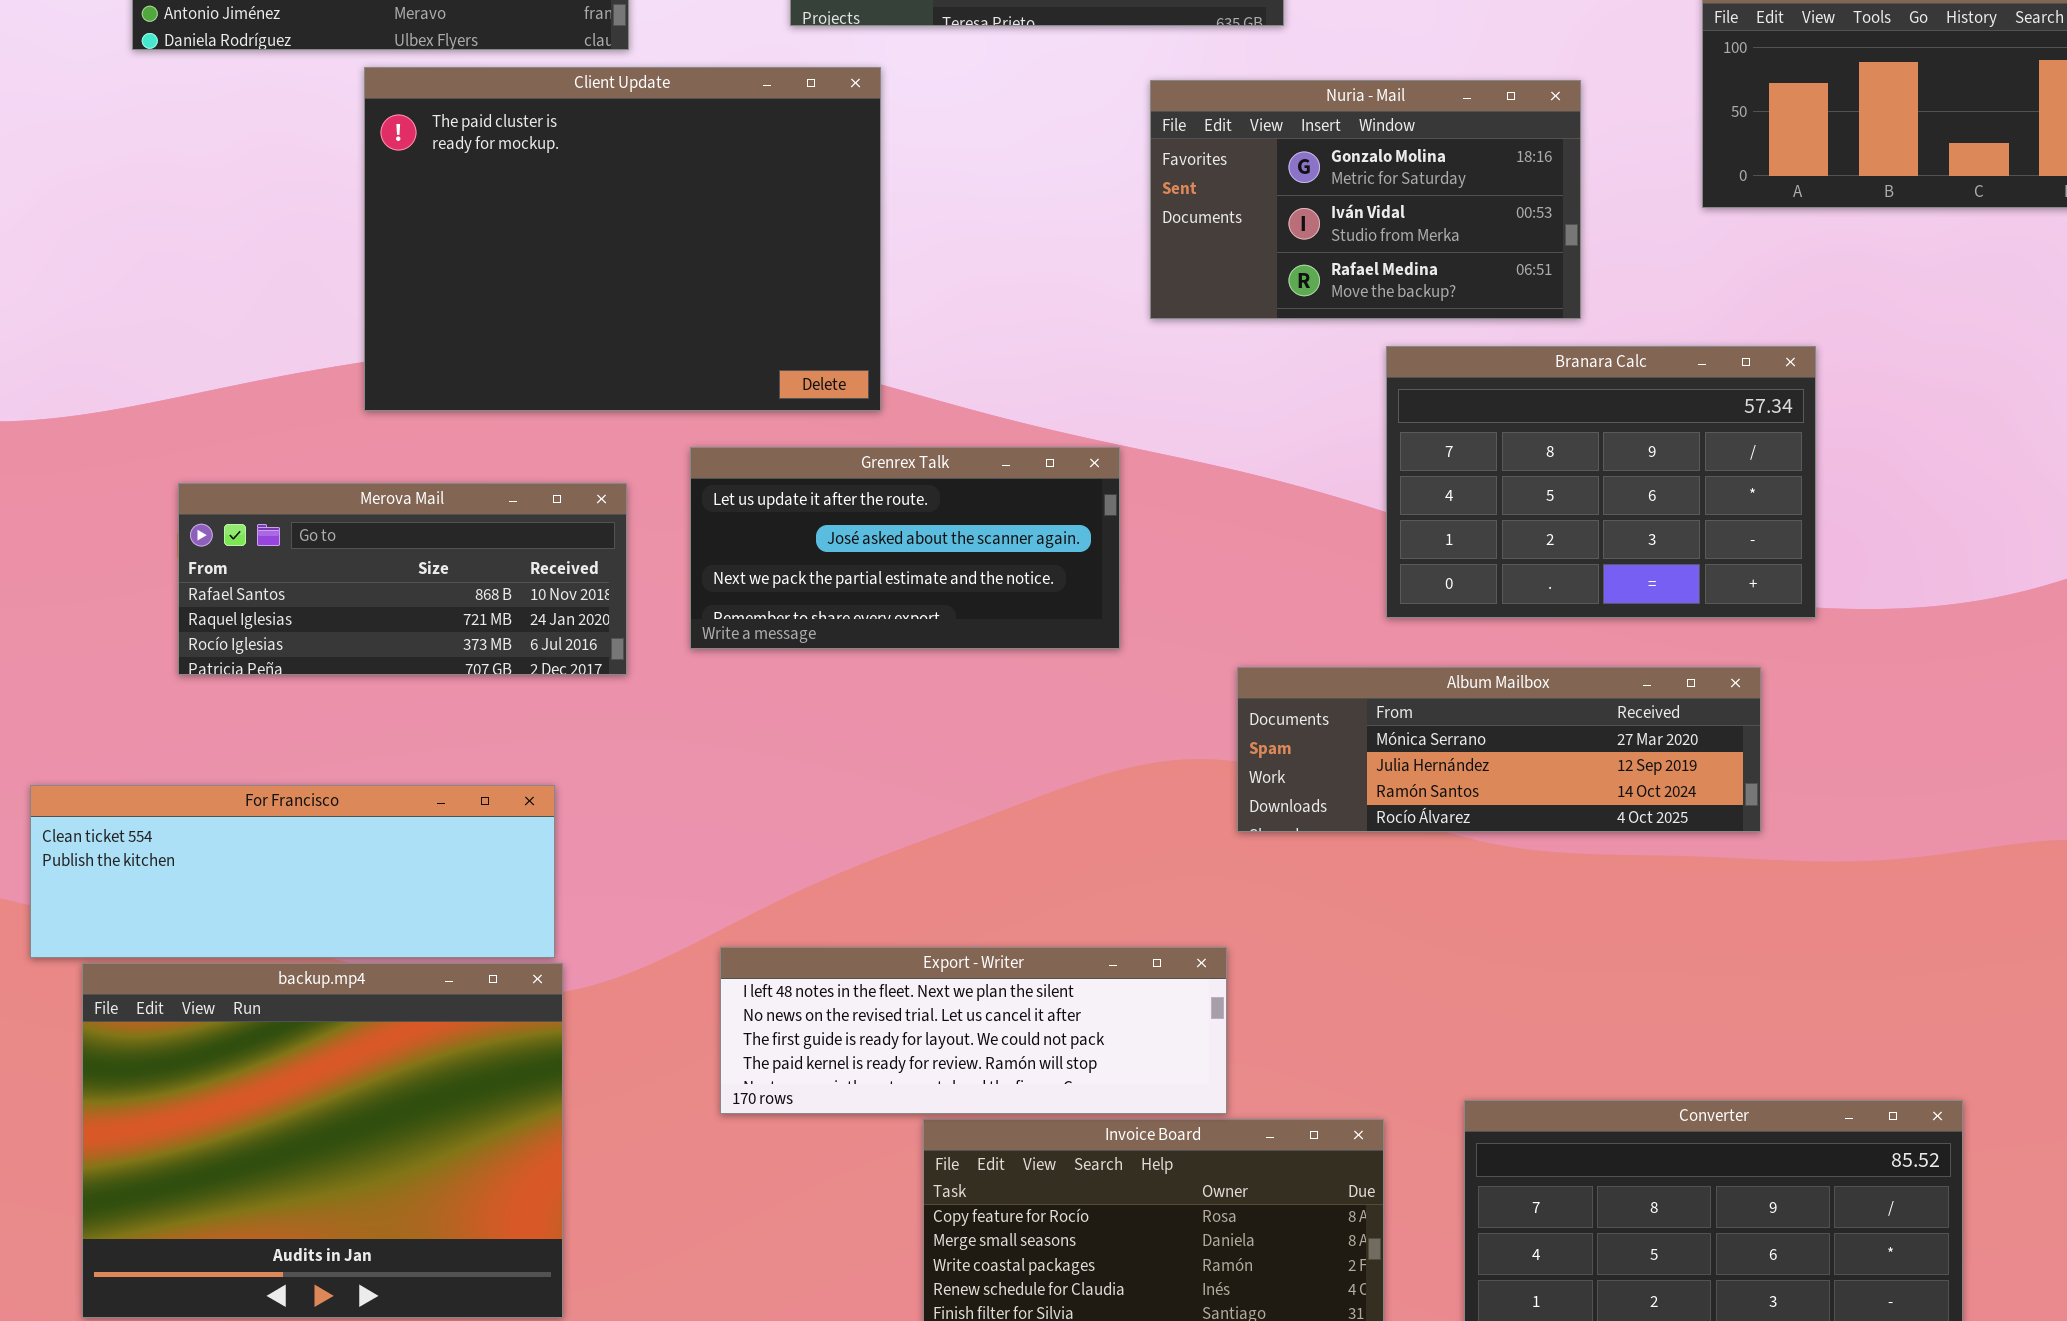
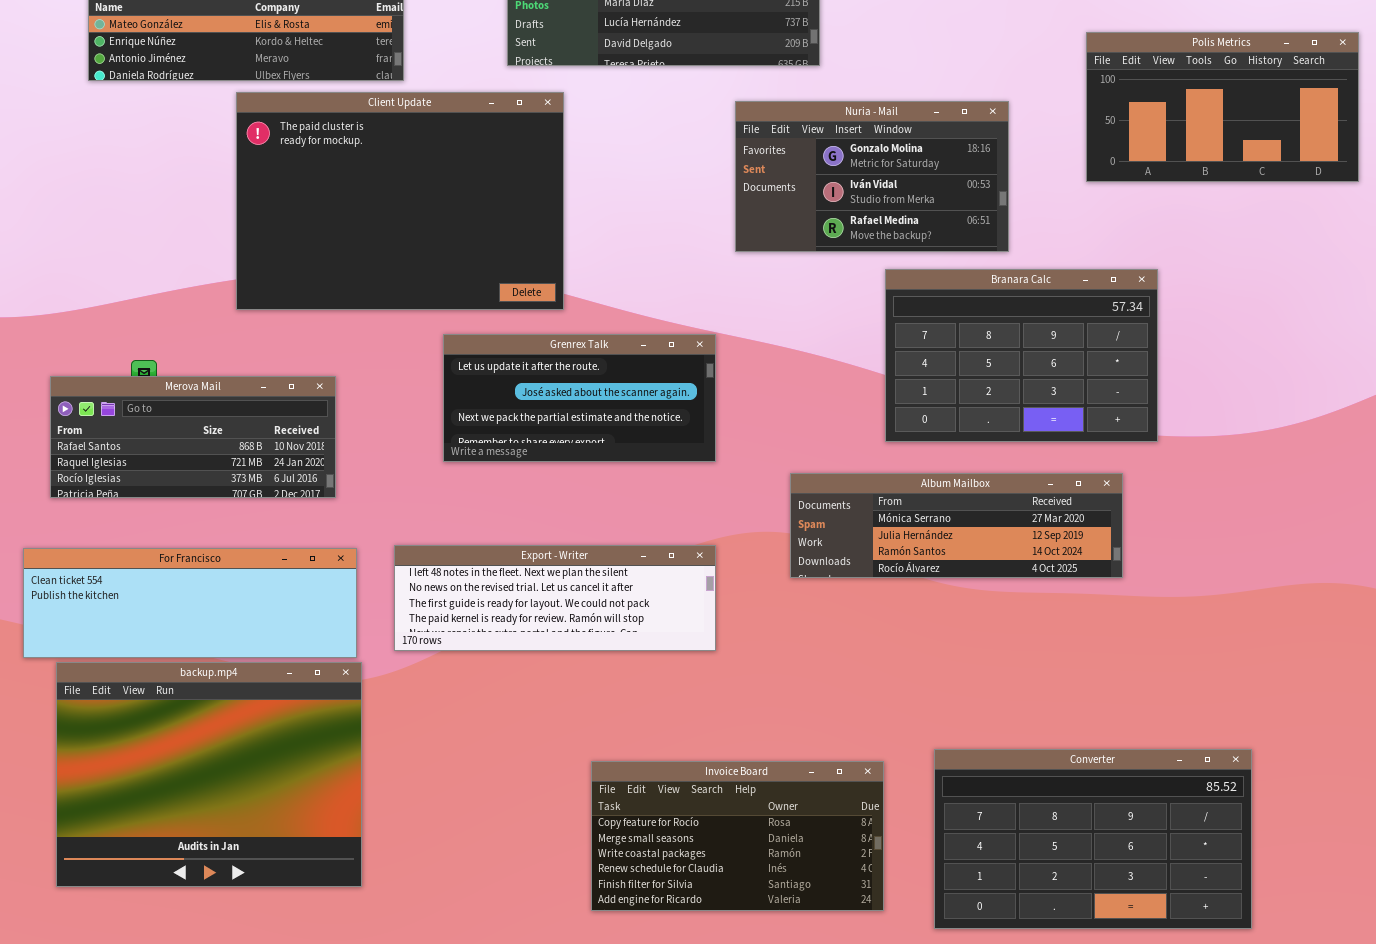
Merova Mail: [178,483,627,675] -> [50,376,336,498], moved
Export - Writer: [720,947,1227,1114] -> [394,545,716,651], moved

